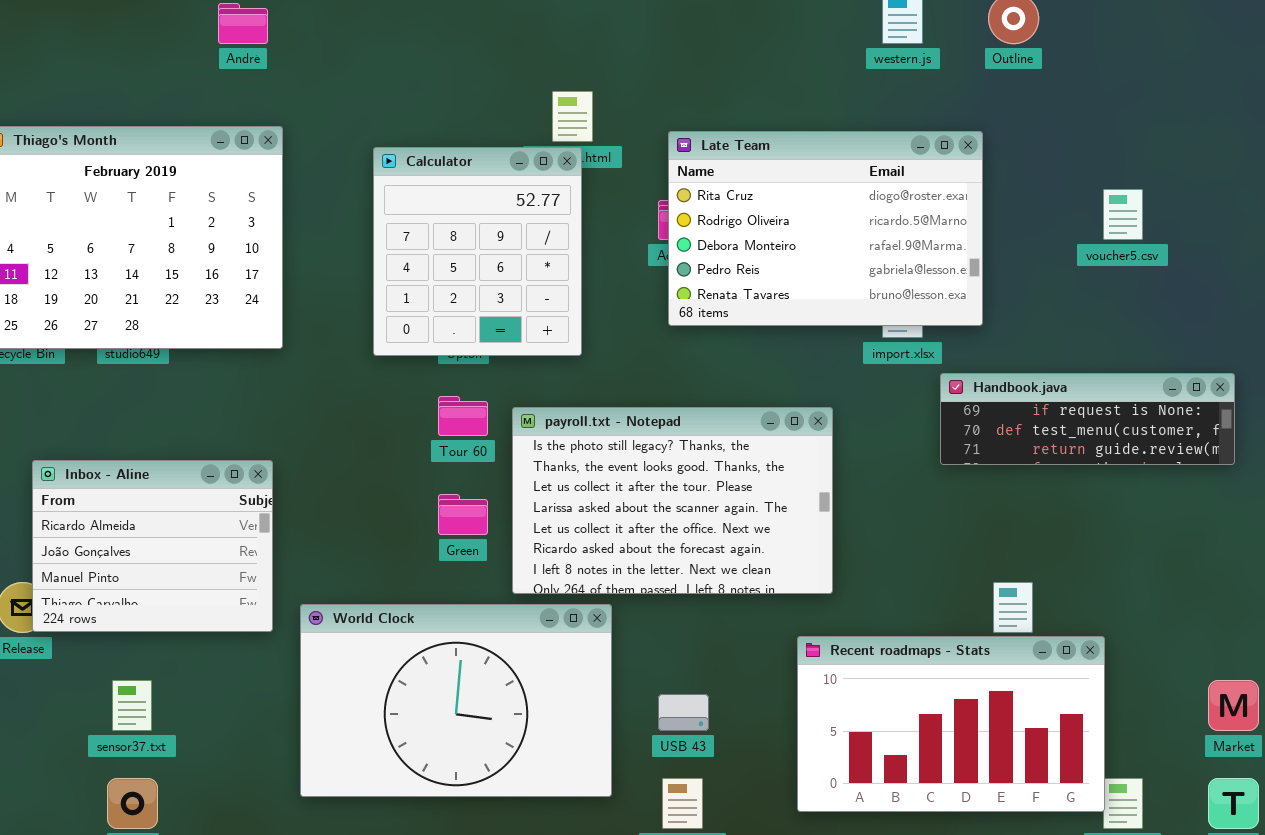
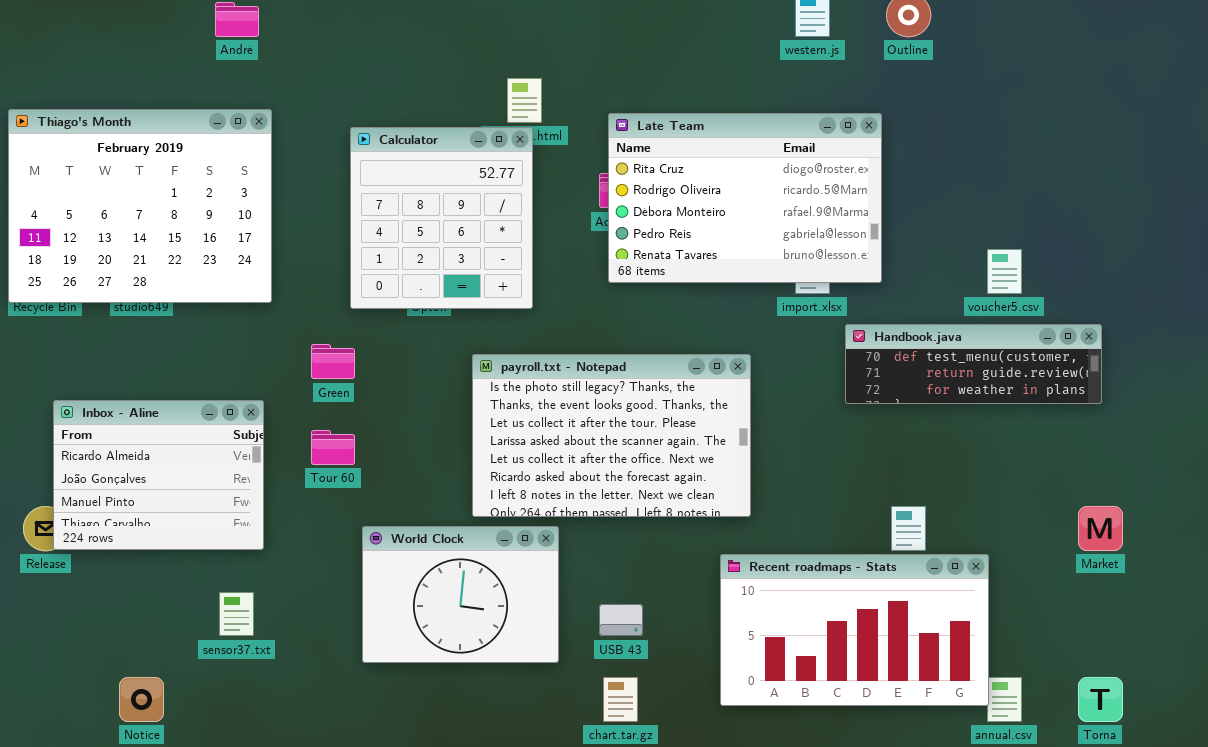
voucher5.csv: [1103,189,1143,240] -> [987,249,1022,294], moved
Handbook.java: [940,373,1235,465] -> [845,324,1102,404], scrolled down 1 row
Tour 60: [438,396,488,436] -> [311,430,355,465], moved
Green: [438,494,488,535] -> [311,344,355,379], moved
World Clock: [300,604,612,797] -> [362,526,559,663], resized
sensor37.txt: [112,680,152,731] -> [219,592,254,636], moved
Market: [1208,680,1259,731] -> [1078,506,1123,551], moved

